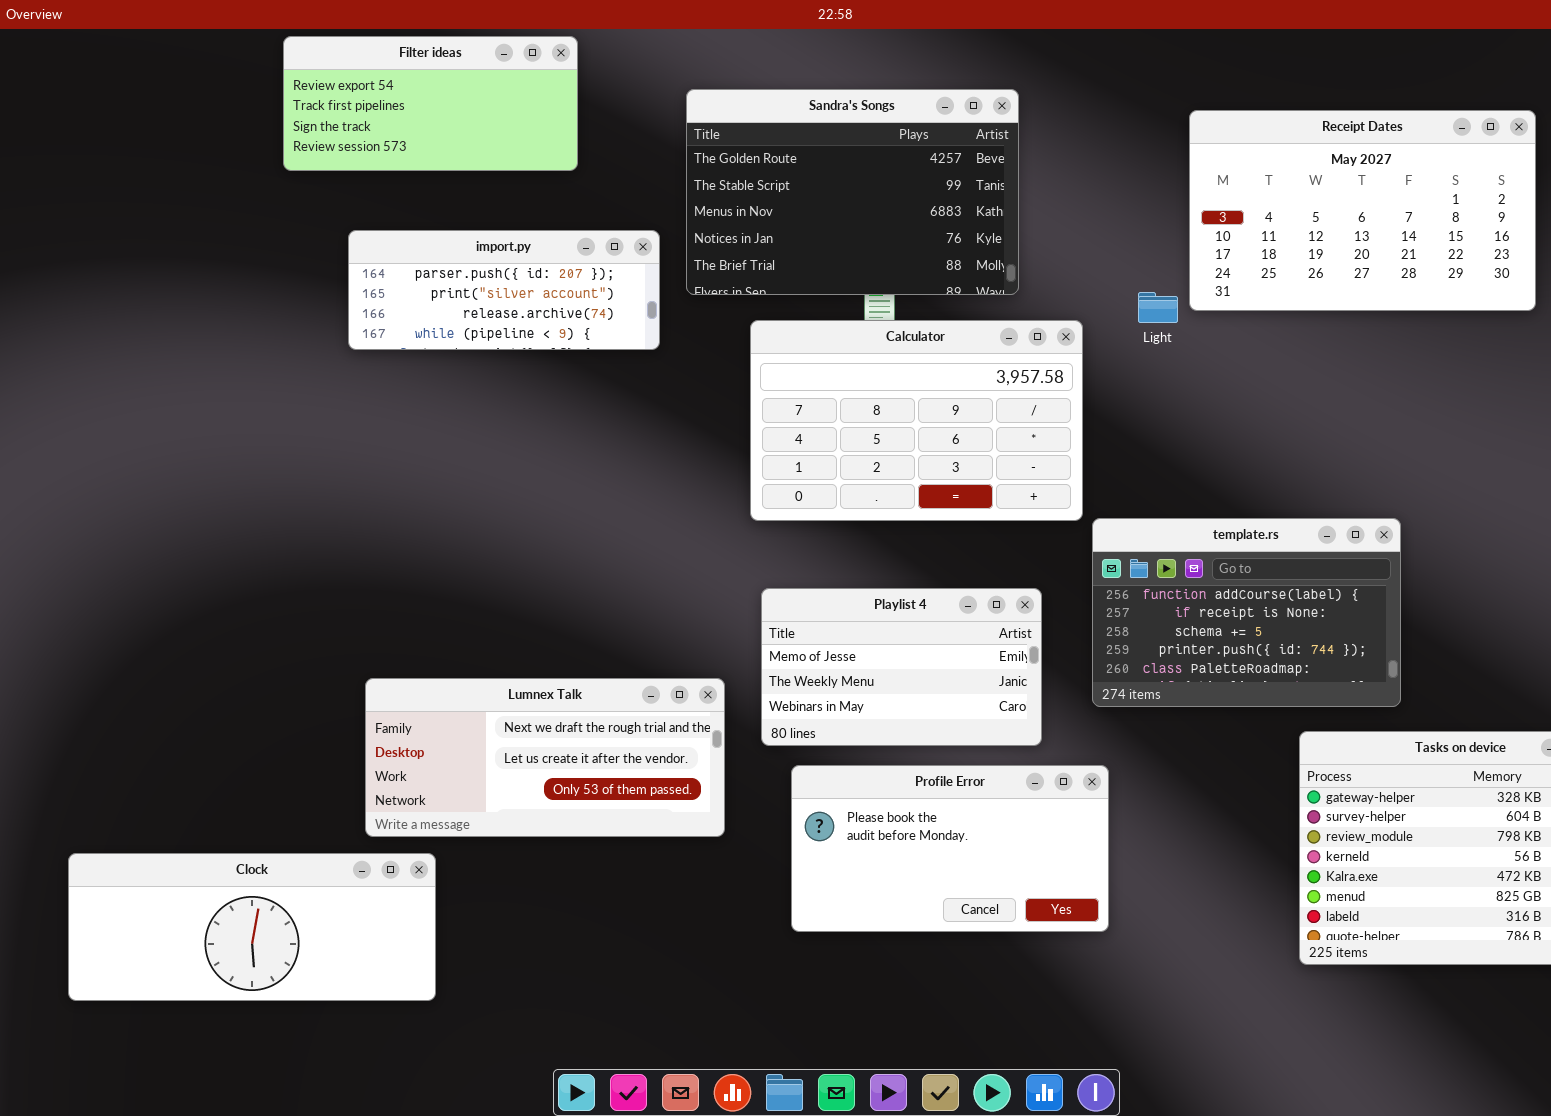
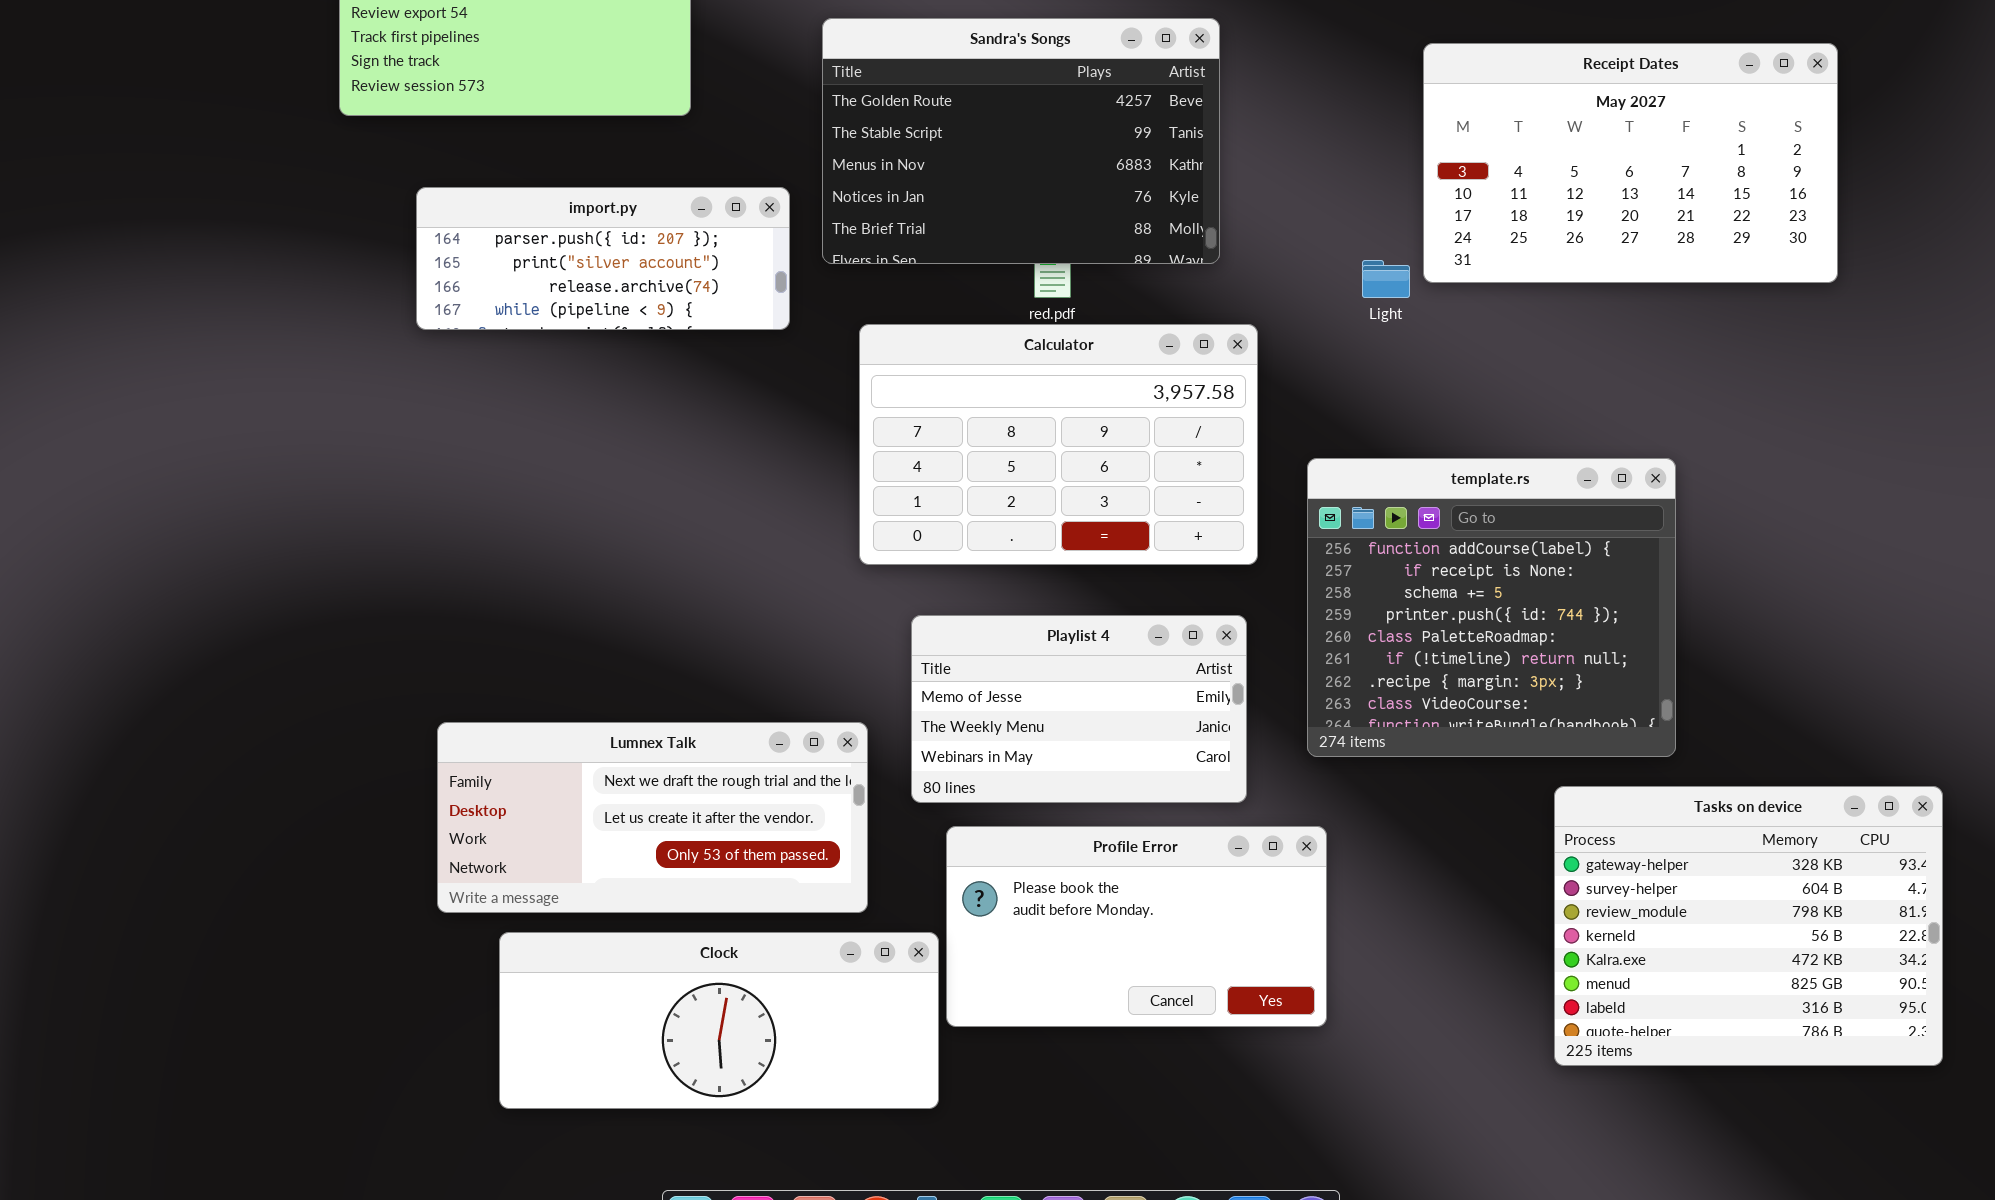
Calculator: [750,320,1083,521] -> [859,324,1258,565], moved
template.rs: [1092,518,1401,707] -> [1307,458,1676,757], resized
Clock: [68,853,436,1001] -> [499,932,939,1109], moved

